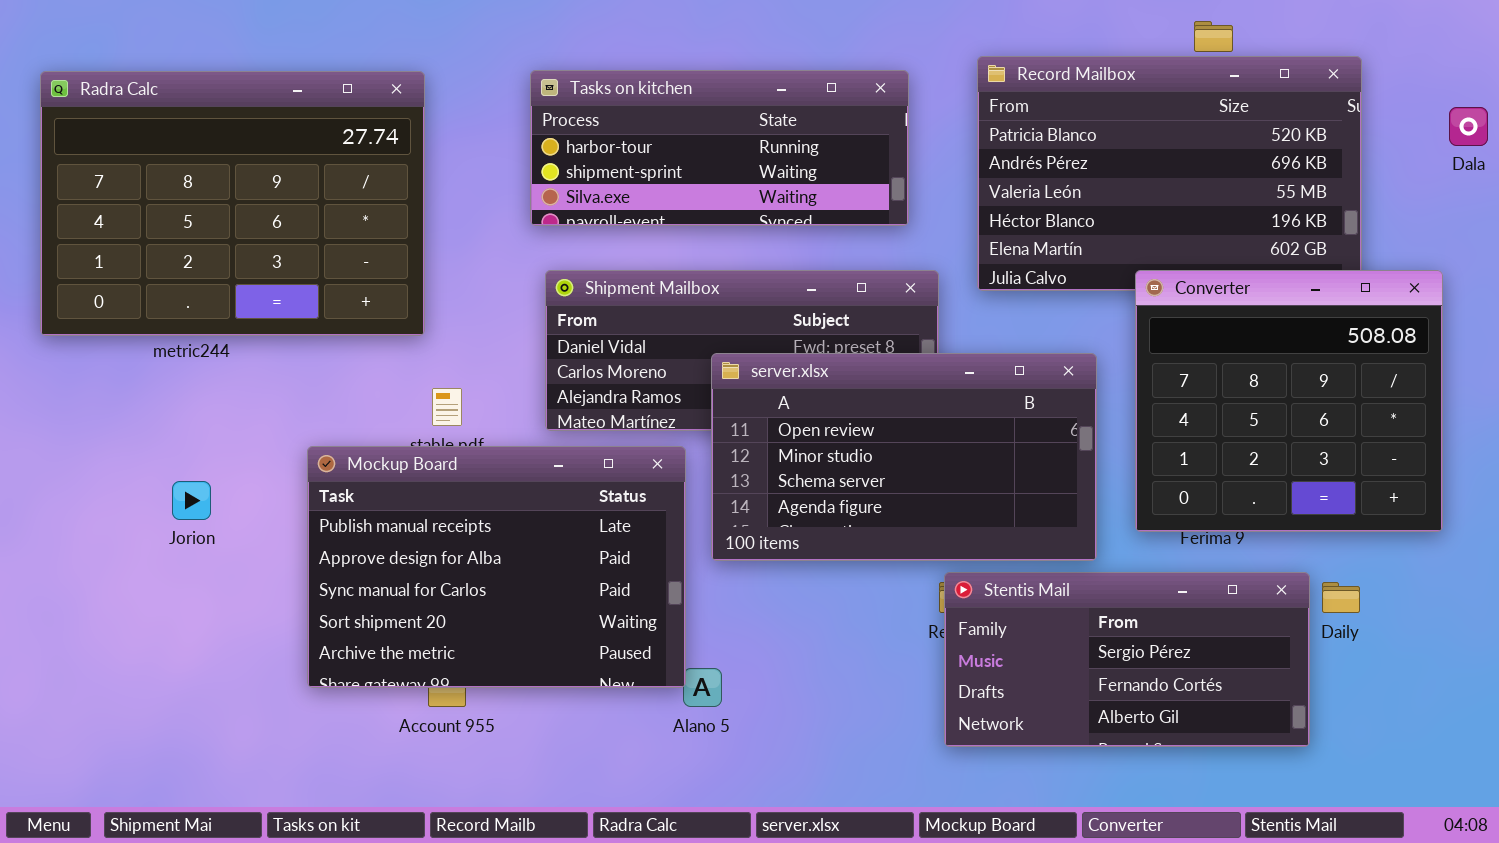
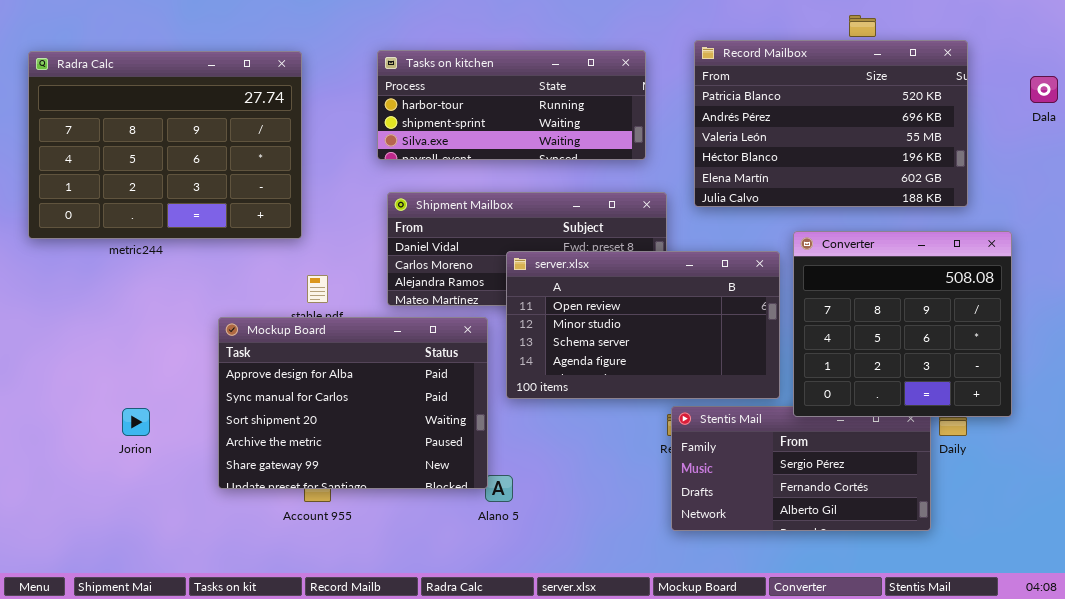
Converter: [1135,270,1443,532] -> [793,231,1012,417], moved
Mockup Board: [307,446,686,688] -> [218,317,488,489], scrolled down 1 row
Jorion: [172,481,211,520] -> [122,408,150,436], moved

